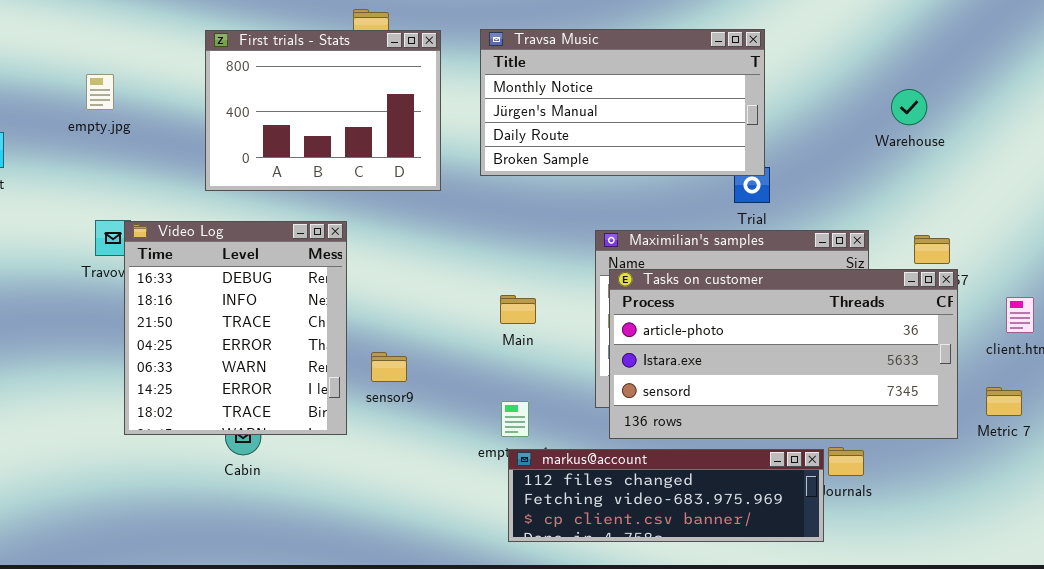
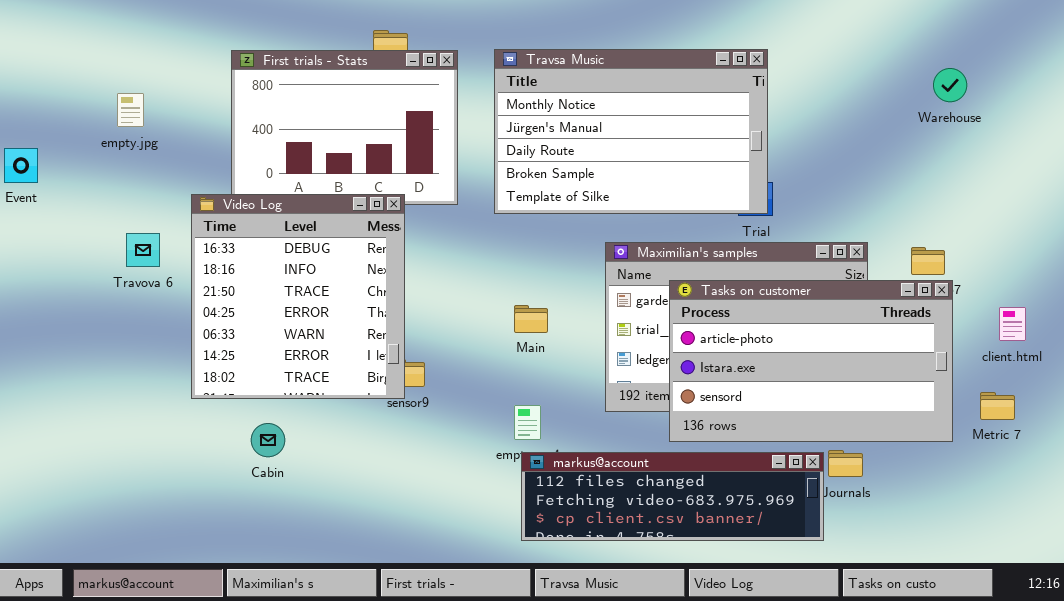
Travsa Music: [480,29,765,176] -> [494,49,768,214], resized
Warehouse: [891,89,927,125] -> [933,68,967,102], moved
Video Log: [124,221,347,435] -> [191,194,405,399], moved
Tasks on customer: [609,269,958,439] -> [669,280,953,442], resized

